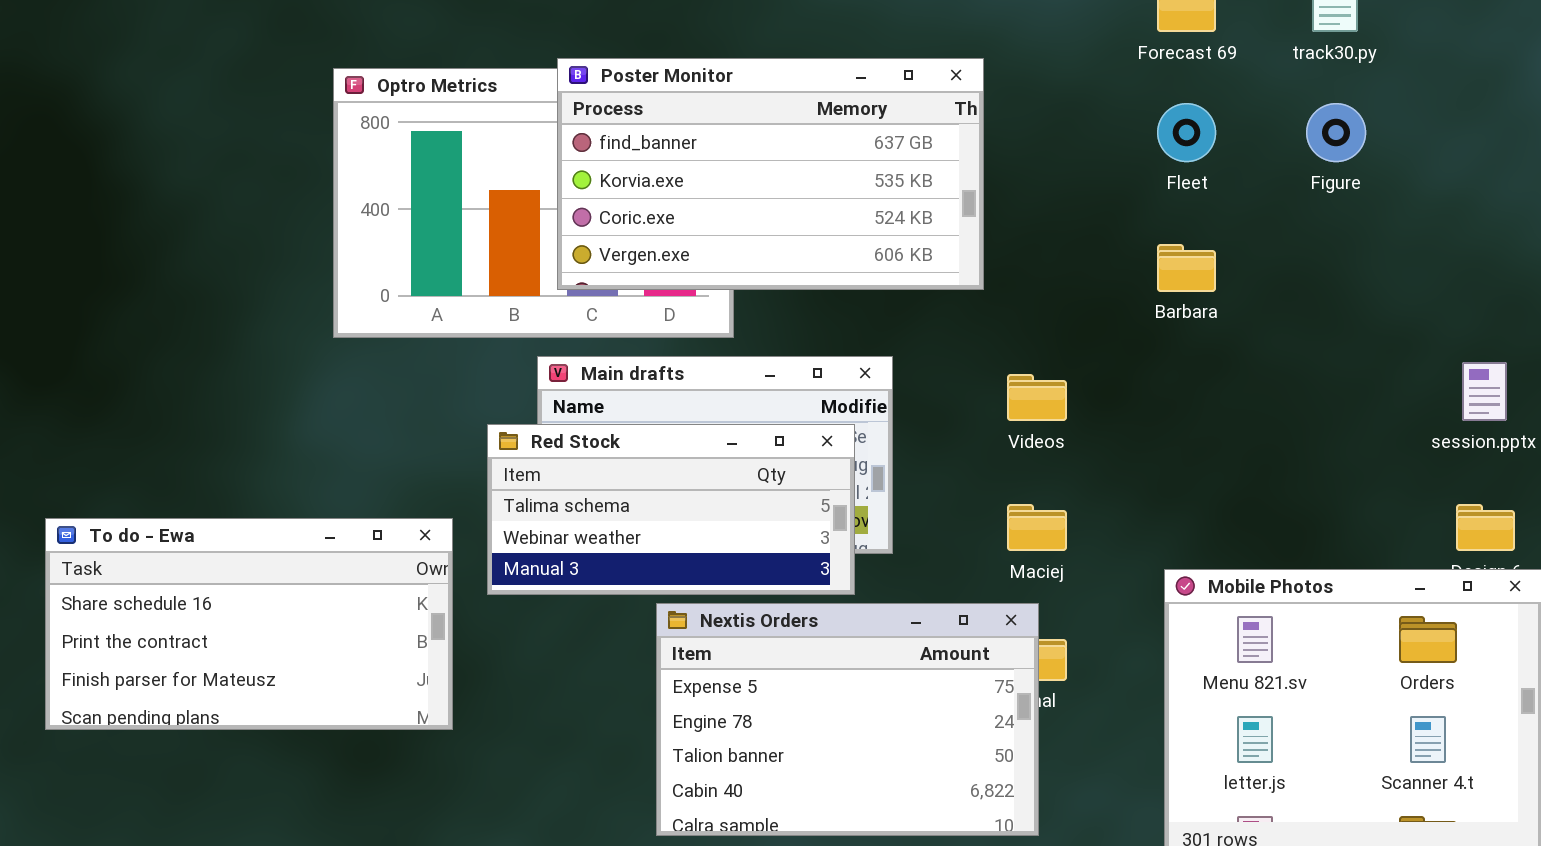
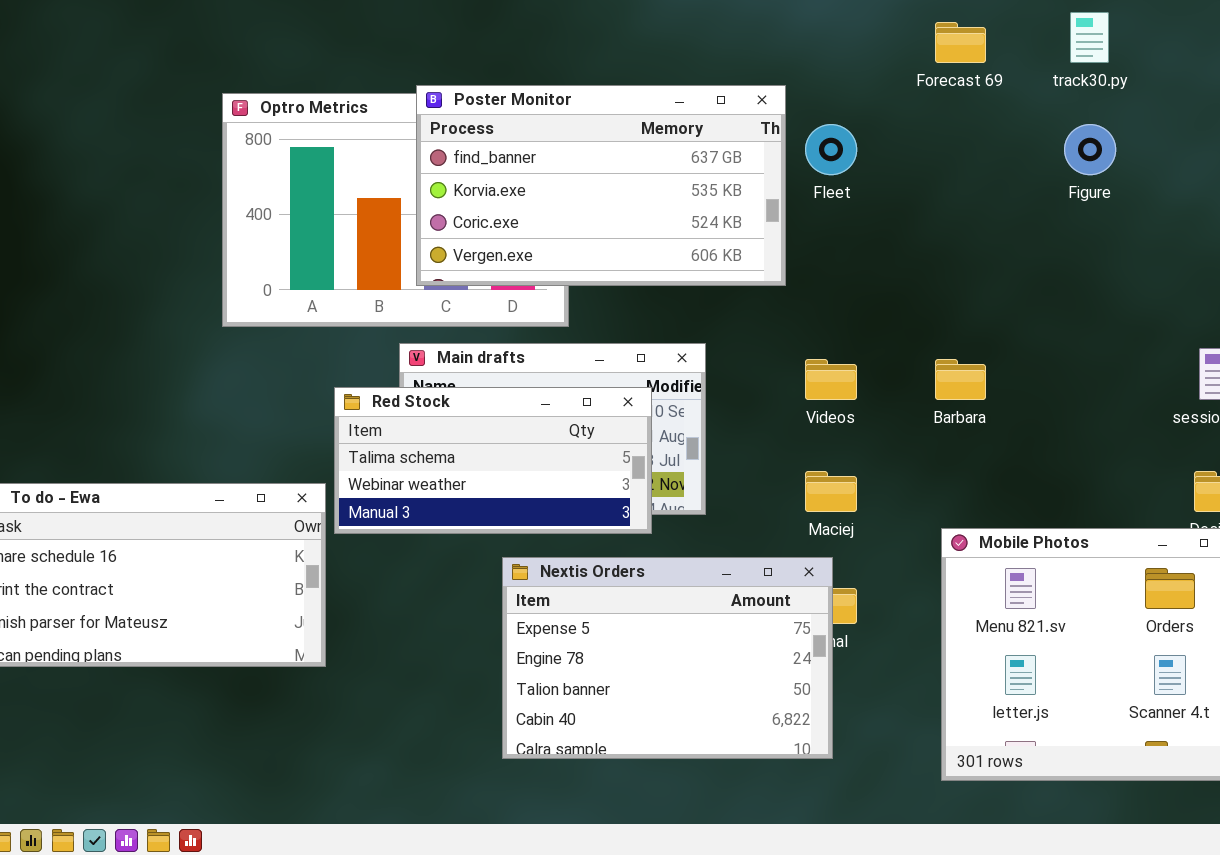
Fleet: [1157,103,1216,162] -> [805,124,857,175], moved
Barbara: [1157,244,1216,292] -> [935,359,986,400], moved
Red Stock: [487,424,855,595] -> [334,387,652,534], moved

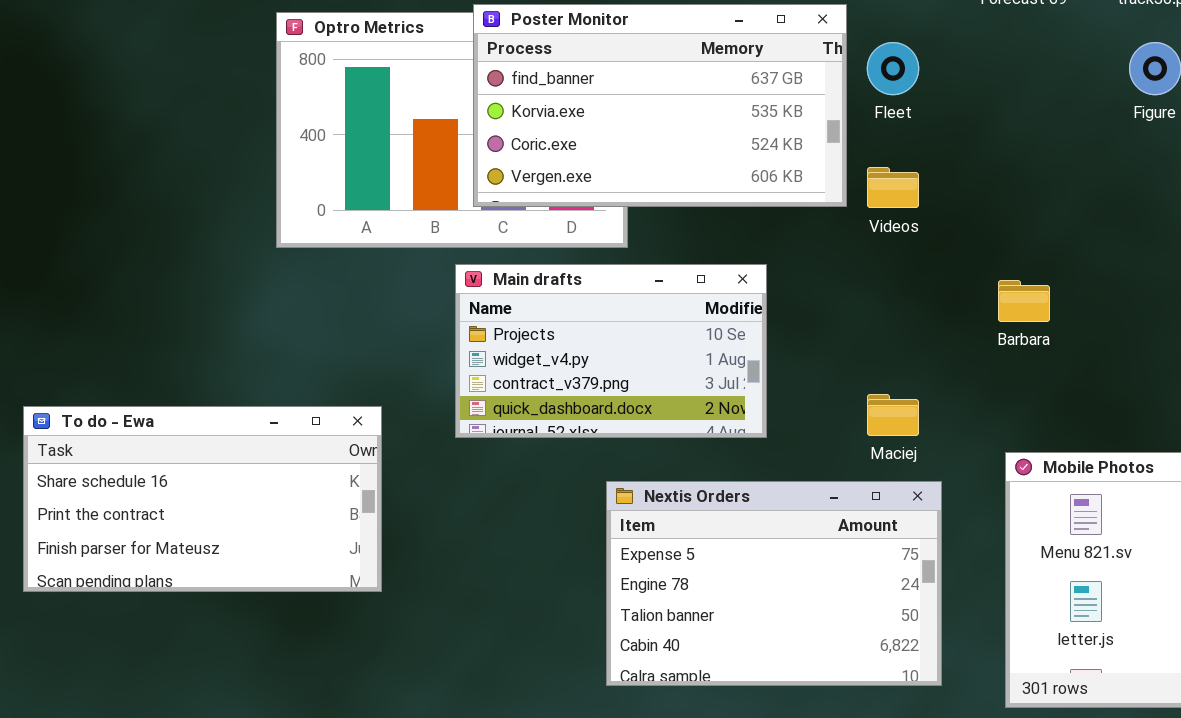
Videos: [805,359,857,400] -> [867,167,919,208], moved
Red Stock: [334,387,652,534] -> none, closed
Nextis Orders: [502,557,833,759] -> [606,481,942,686], moved

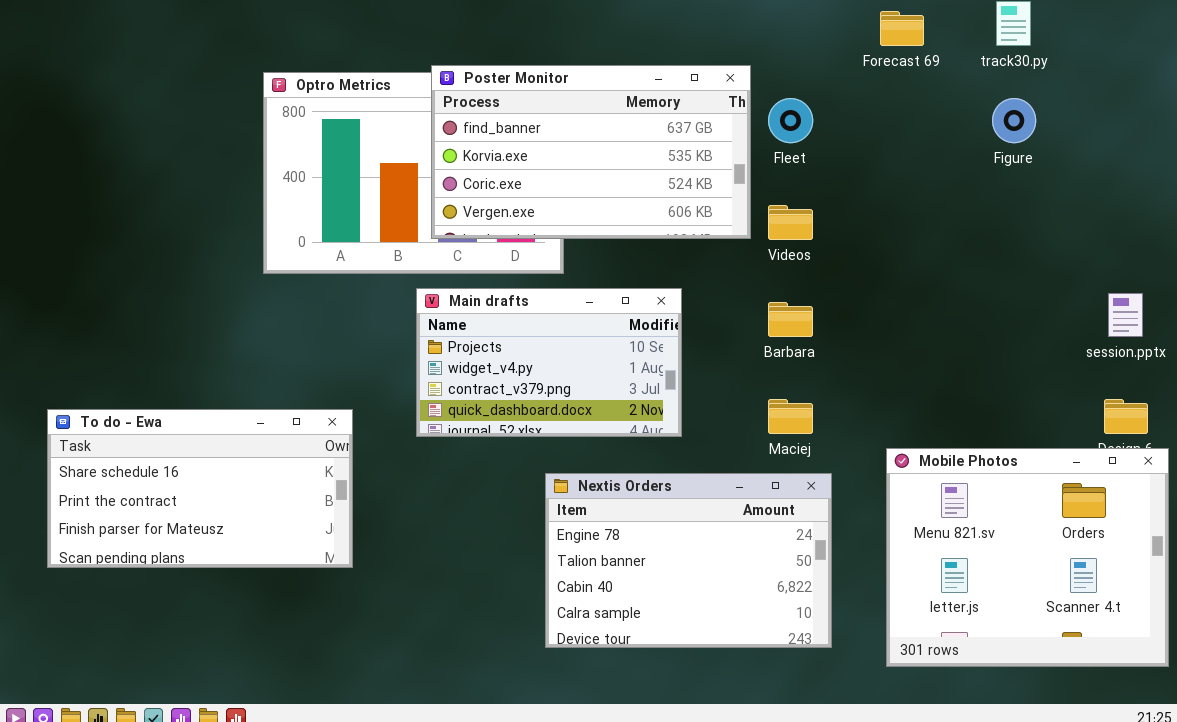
Barbara: [998,280,1050,322] -> [768,302,813,337], moved
Nextis Orders: [606,481,942,686] -> [545,473,832,648], scrolled down 1 row

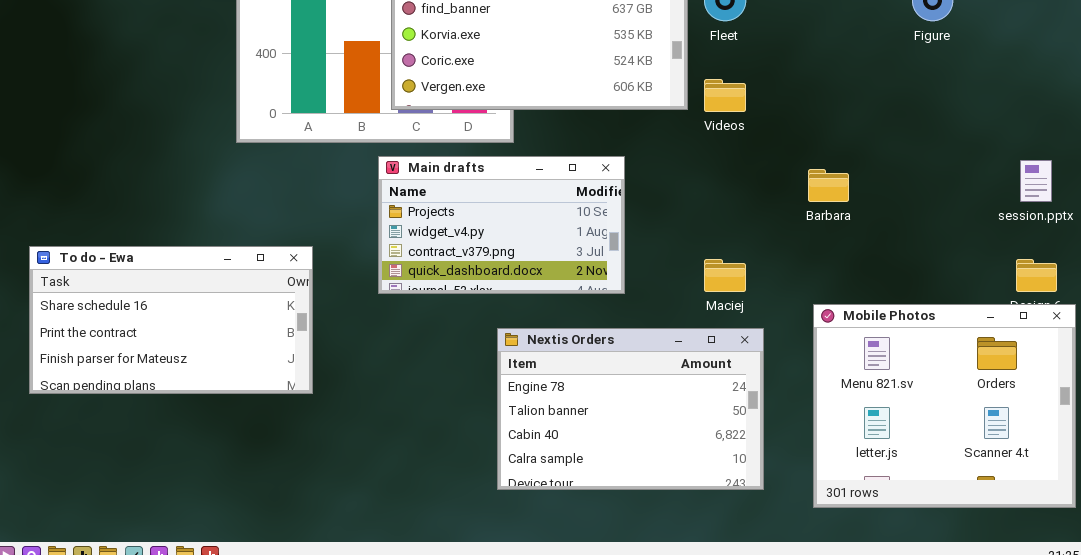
Barbara: [768,302,813,337] -> [808,169,849,202], moved
To do - Ewa: [47,409,353,568] -> [29,246,313,394], moved

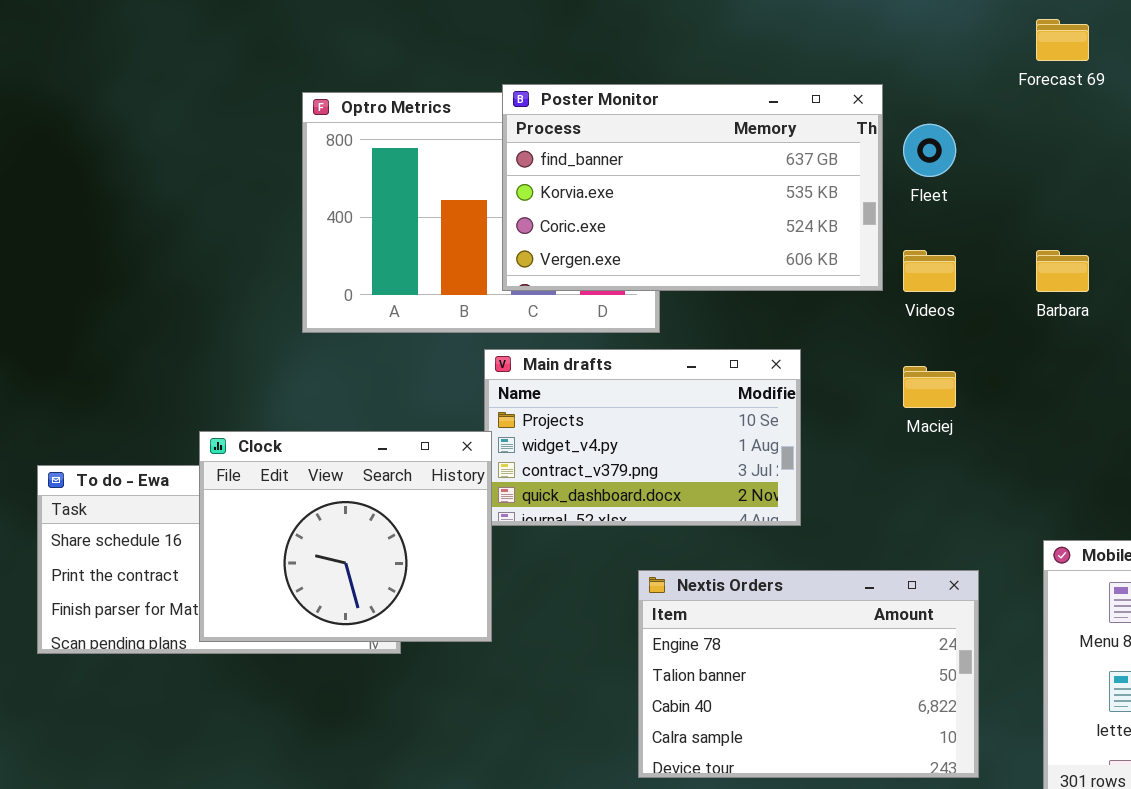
Barbara: [808,169,849,202] -> [1036,250,1089,292], moved
Clock: none -> [199,431,492,642], opened
Maciej: [704,259,746,292] -> [903,366,956,408], moved

